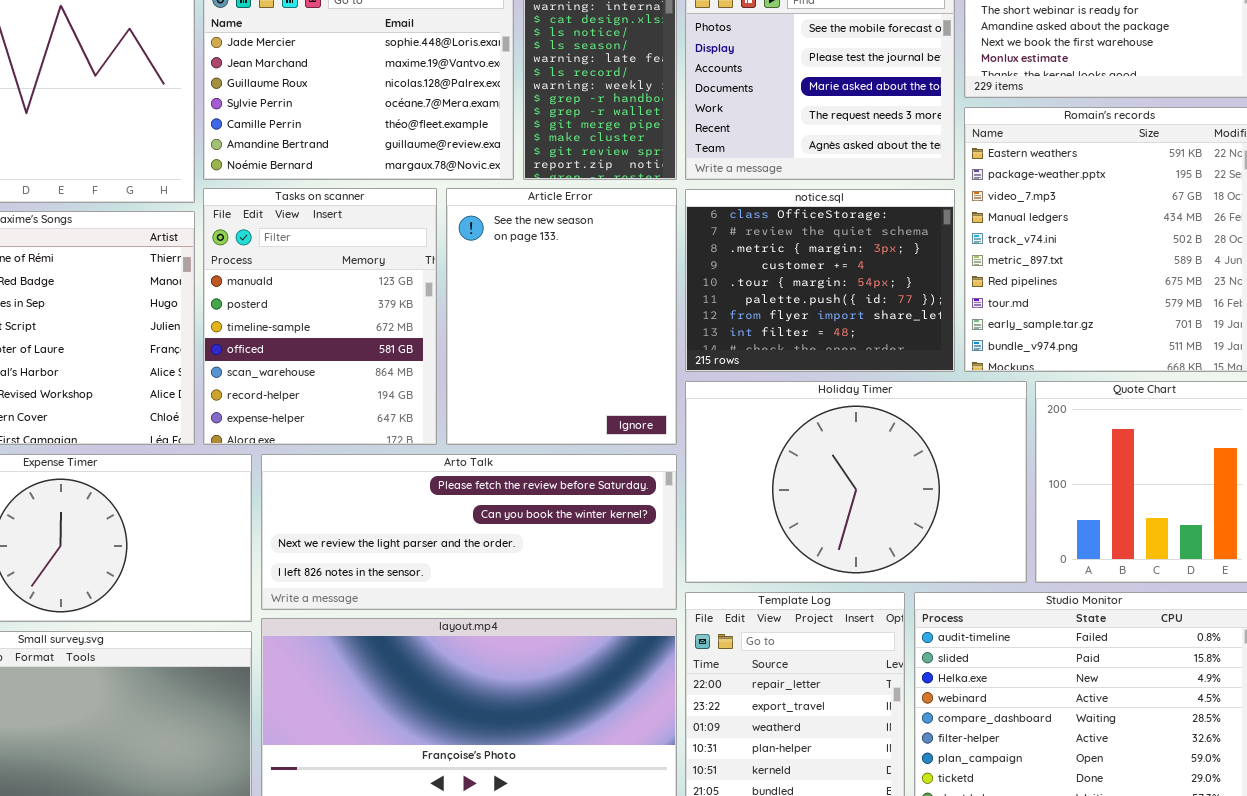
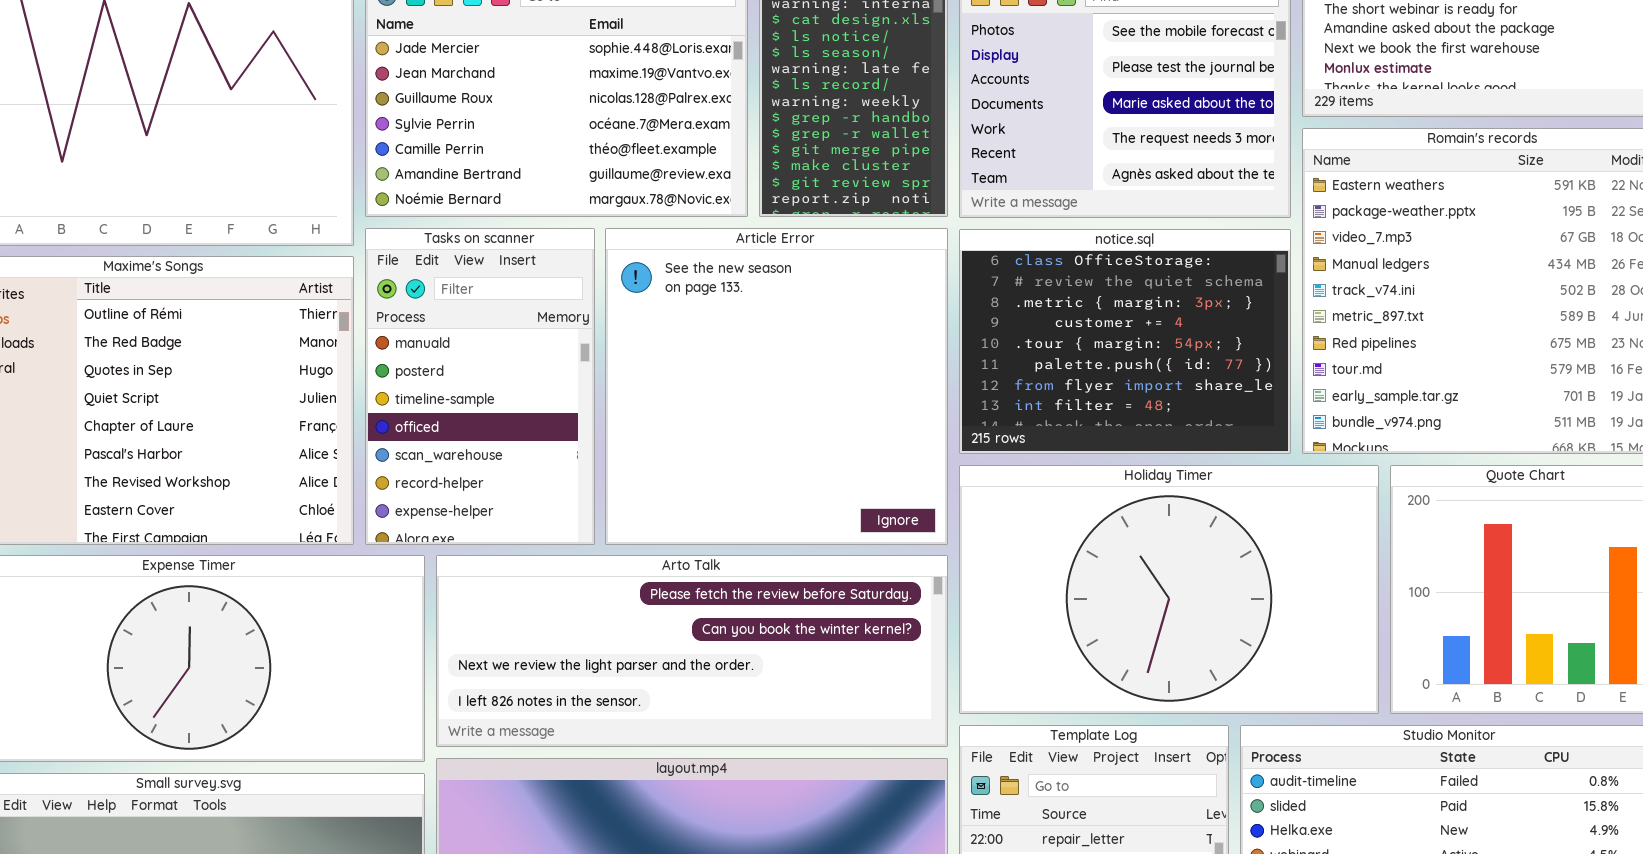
Tasks on scanner: [203,188,437,445] -> [365,228,595,545], resized
Article Error: [446,188,677,445] -> [605,228,948,545], resized

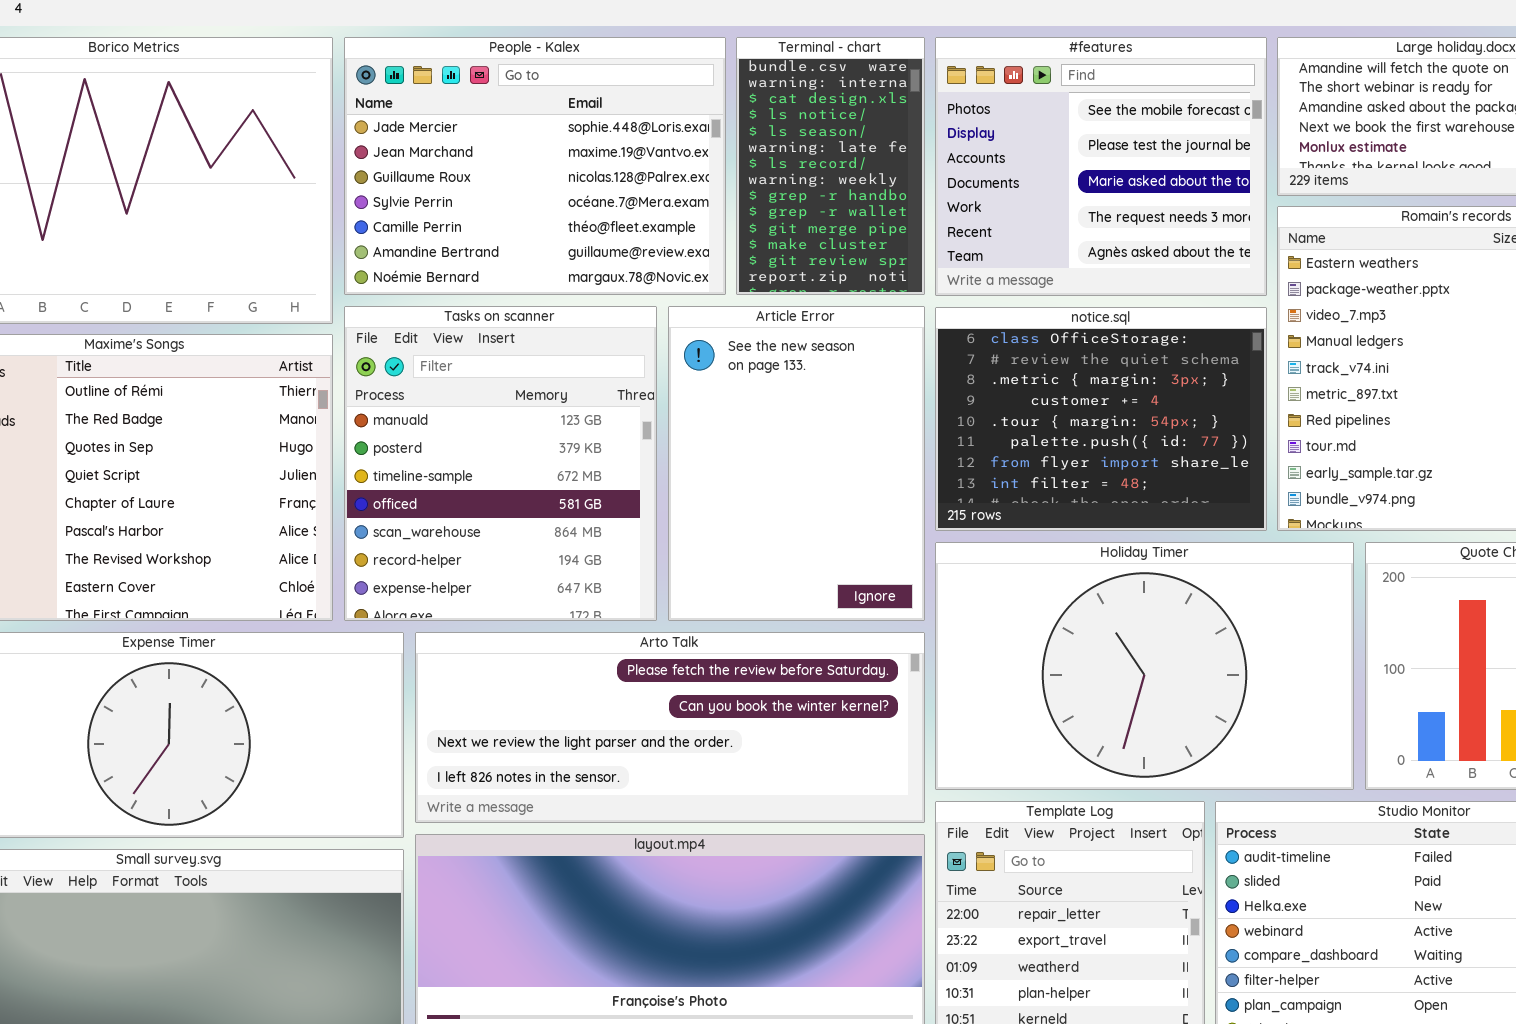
Tasks on scanner: [365,228,595,545] -> [344,306,657,621], resized
Article Error: [605,228,948,545] -> [668,306,925,621], resized

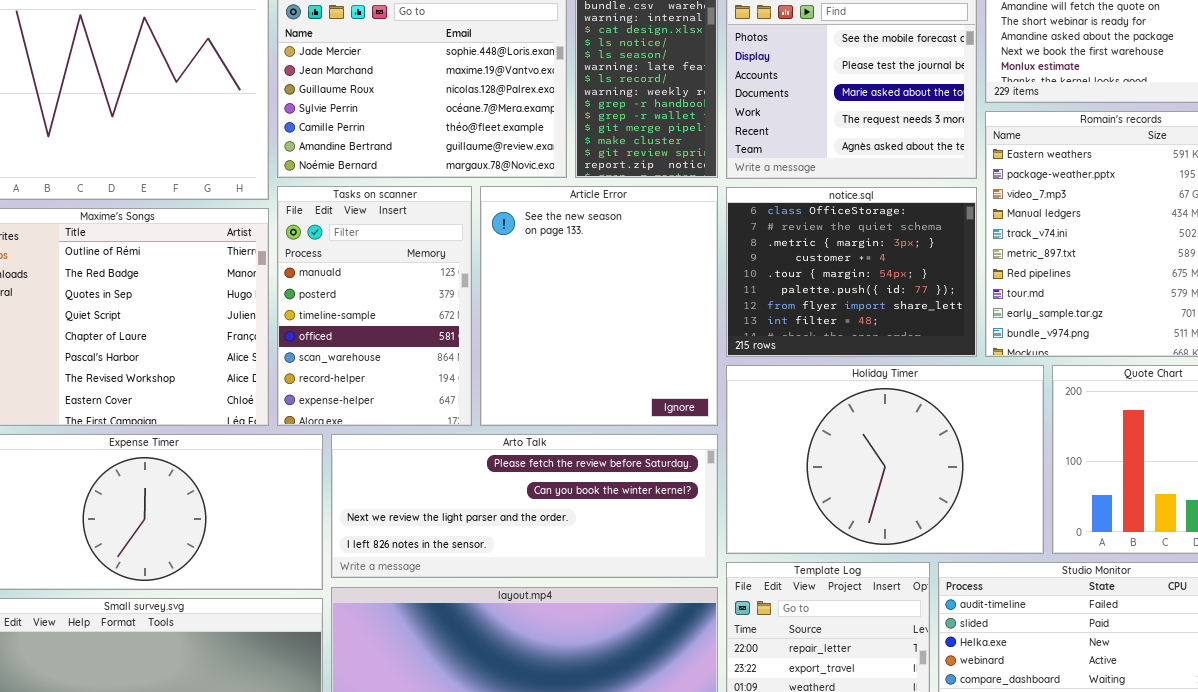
Tasks on scanner: [344,306,657,621] -> [277,186,472,426], resized
Article Error: [668,306,925,621] -> [480,186,718,426], resized

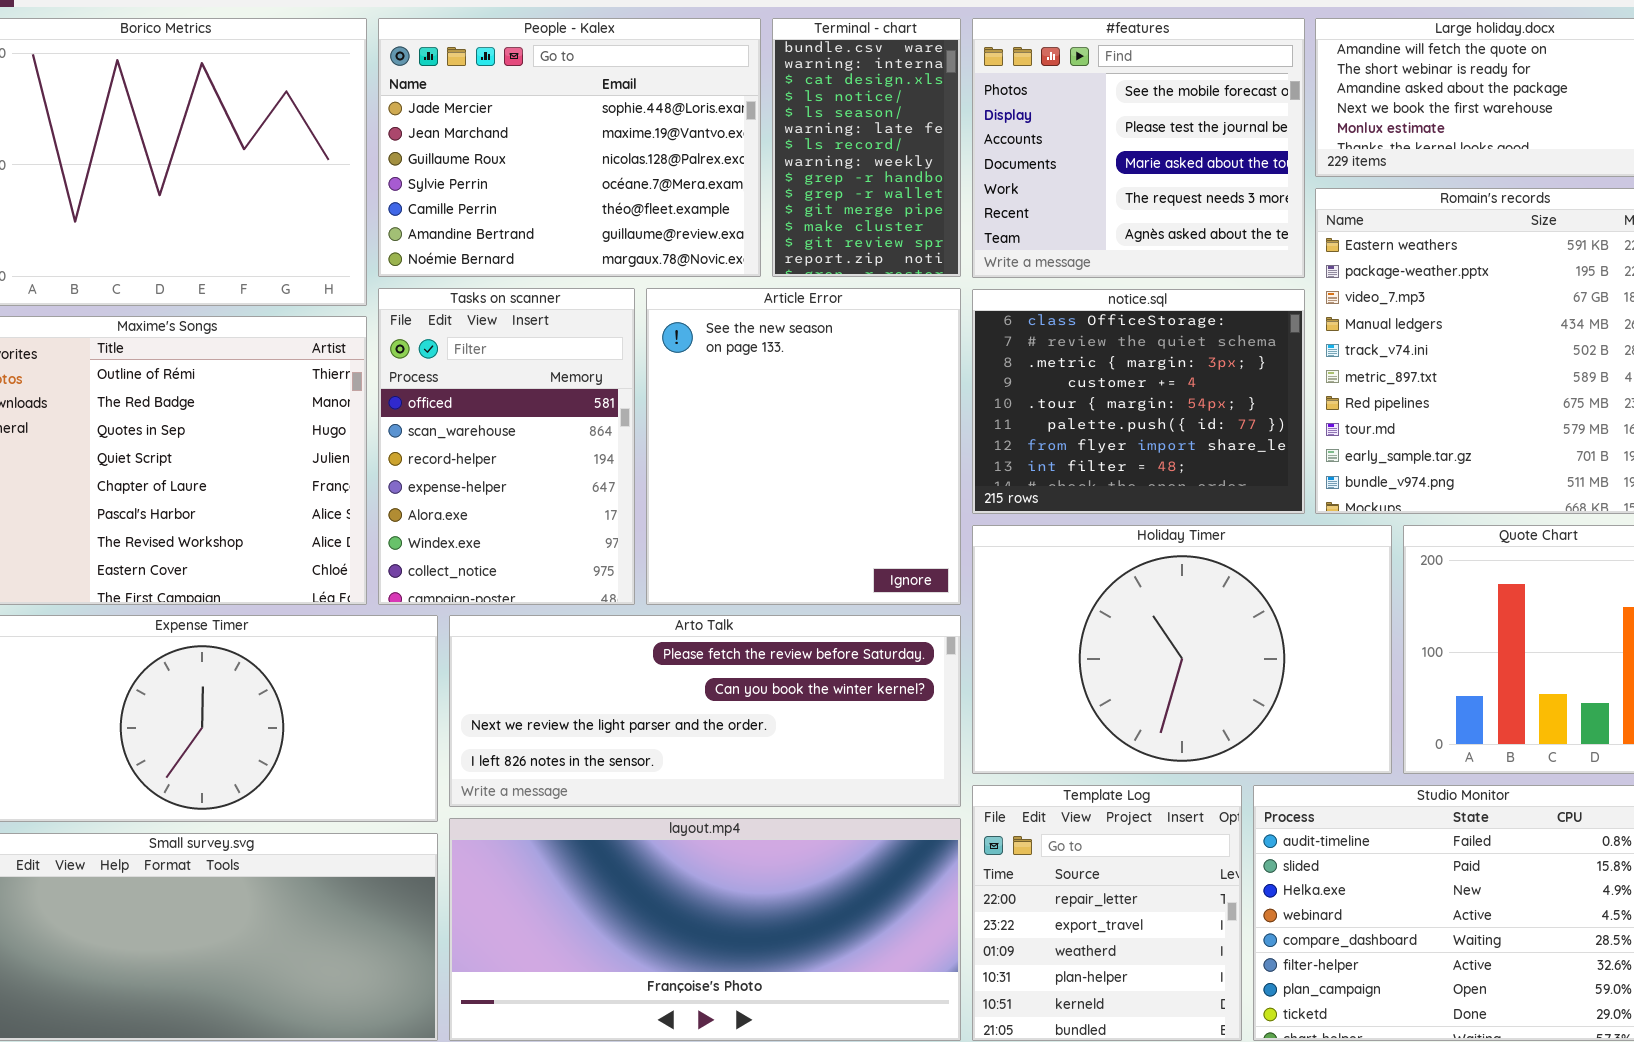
Tasks on scanner: [277,186,472,426] -> [378,288,635,605], scrolled down 3 rows

